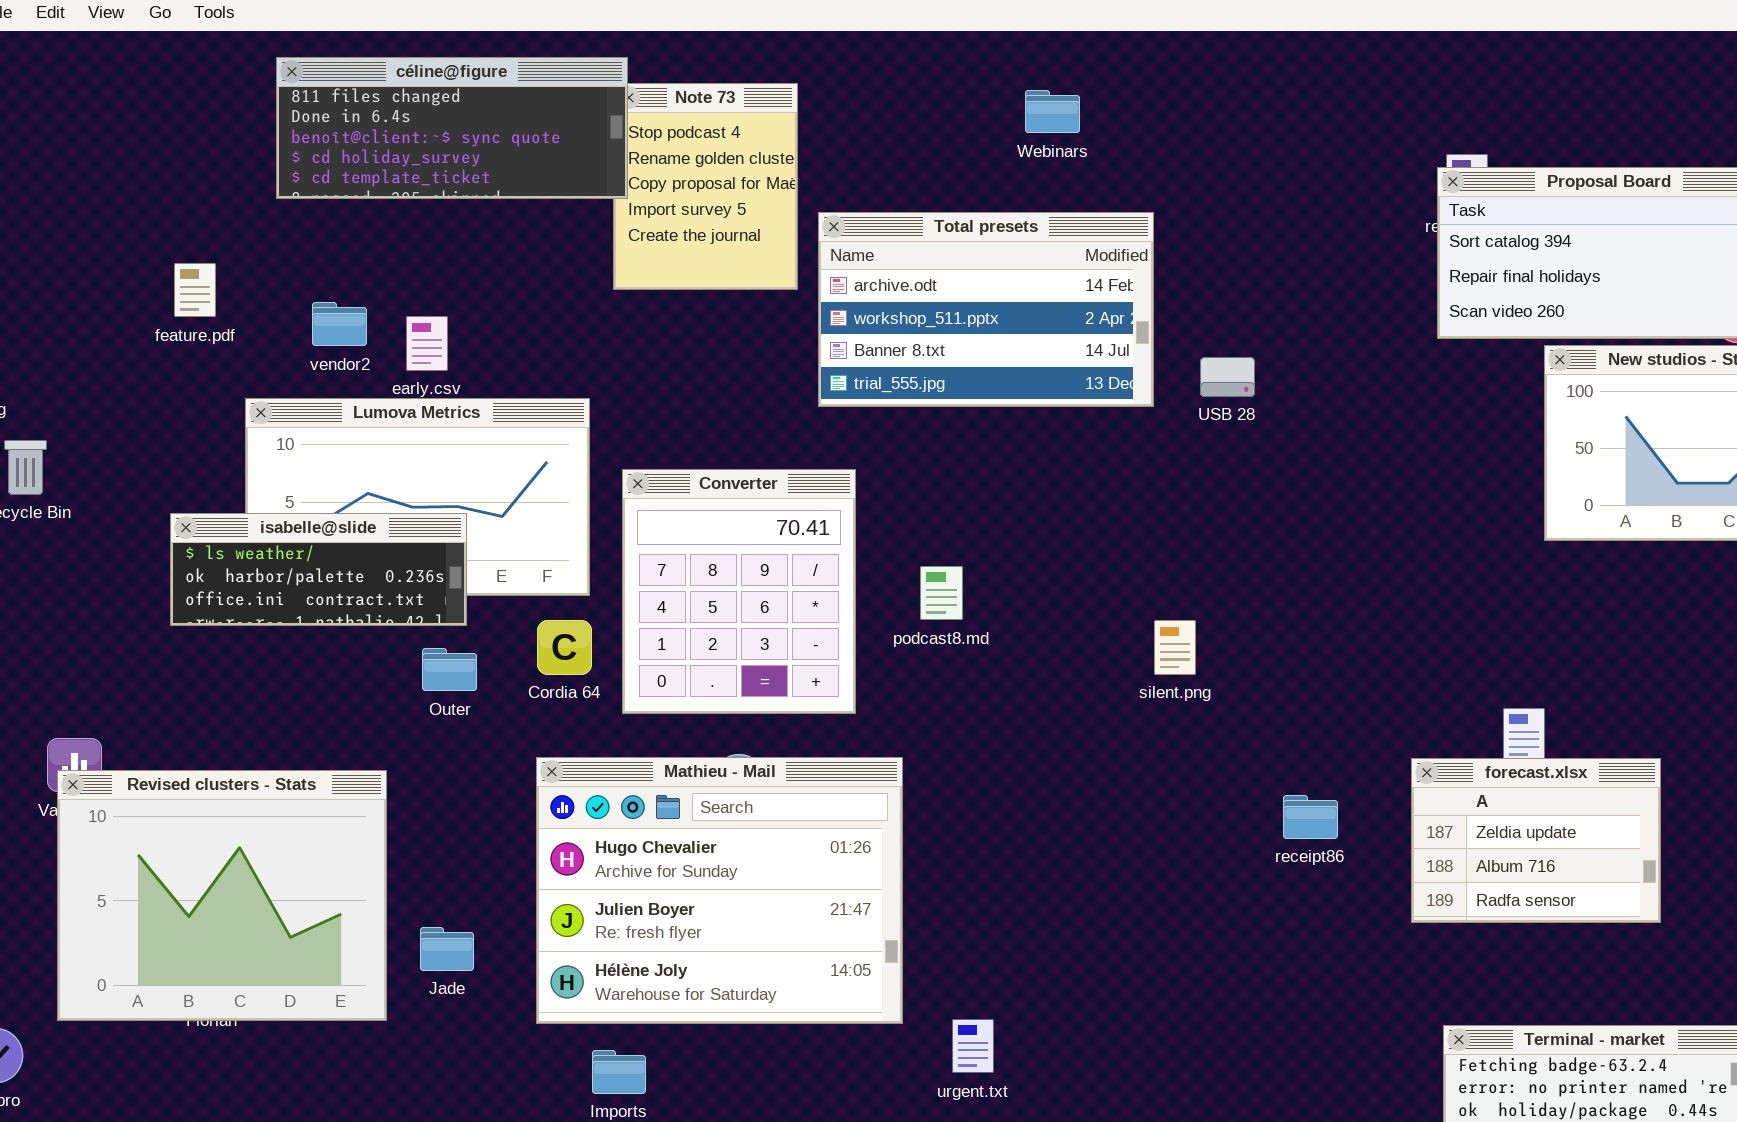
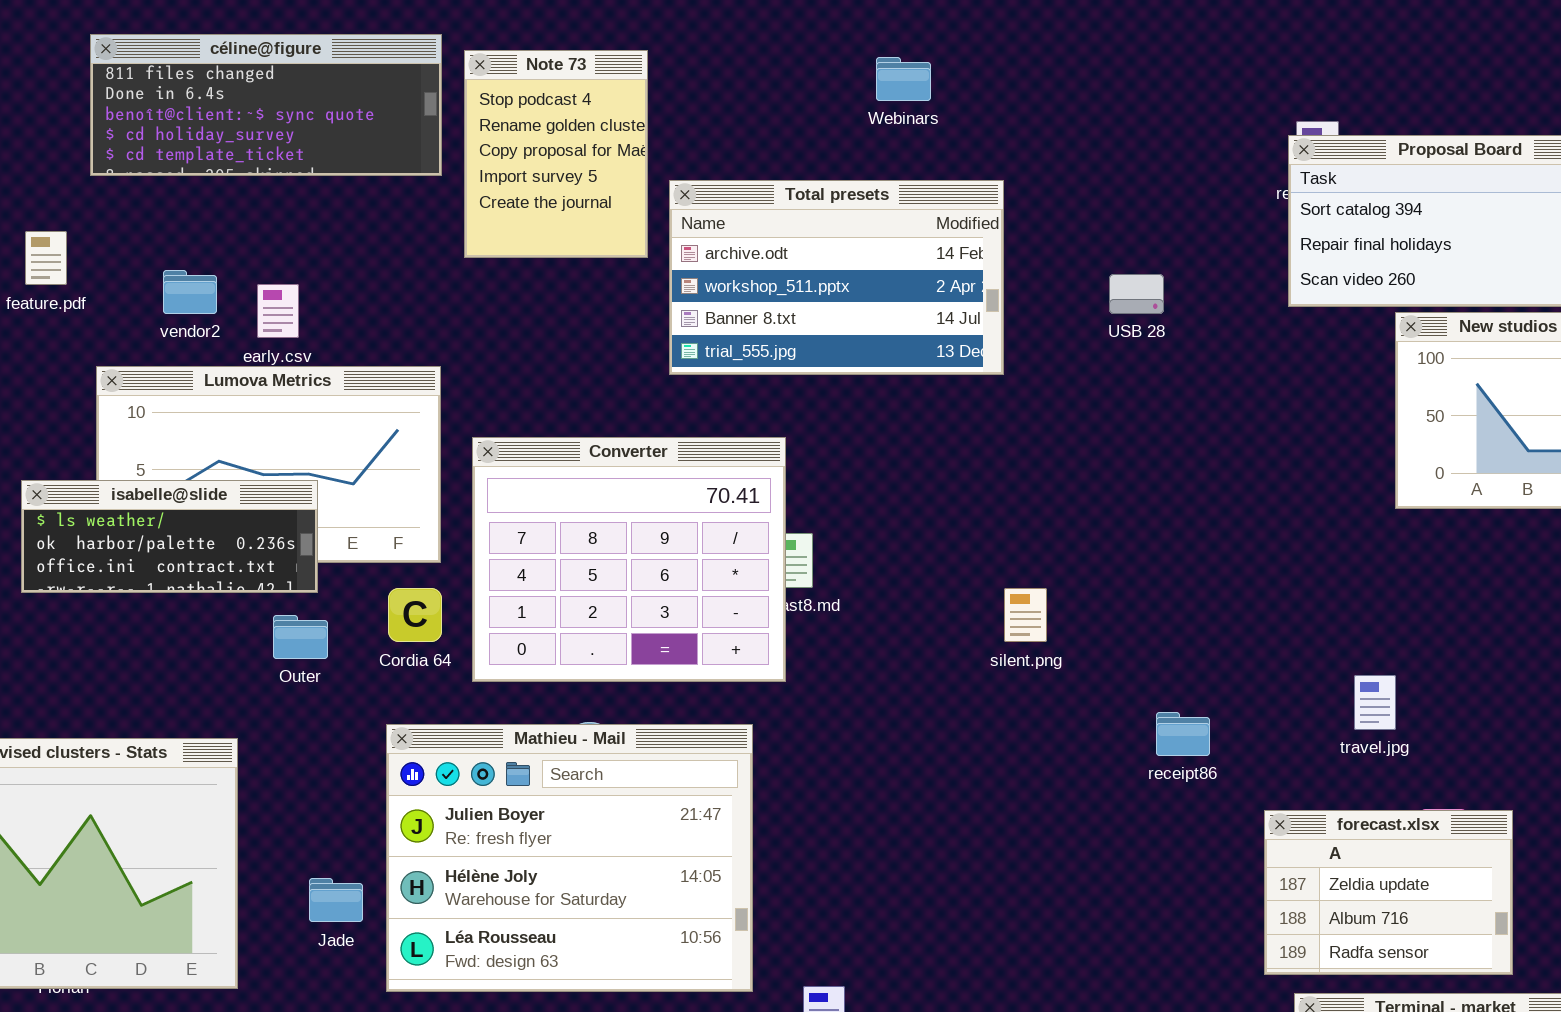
céline@figure: [276,57,628,199] -> [90,34,442,176], moved
USB 28: [1200,357,1255,397] -> [1109,274,1164,314], moved
Converter: [622,469,856,714] -> [472,437,786,682], resized
Mathieu - Mail: [536,757,903,1024] -> [386,724,753,992], scrolled down 1 row
forecast.xlsx: [1411,758,1661,923] -> [1264,810,1513,975], moved
receipt86: [1283,795,1338,839] -> [1156,712,1210,756], moved
Jade: [420,927,474,971] -> [309,878,363,922], moved

